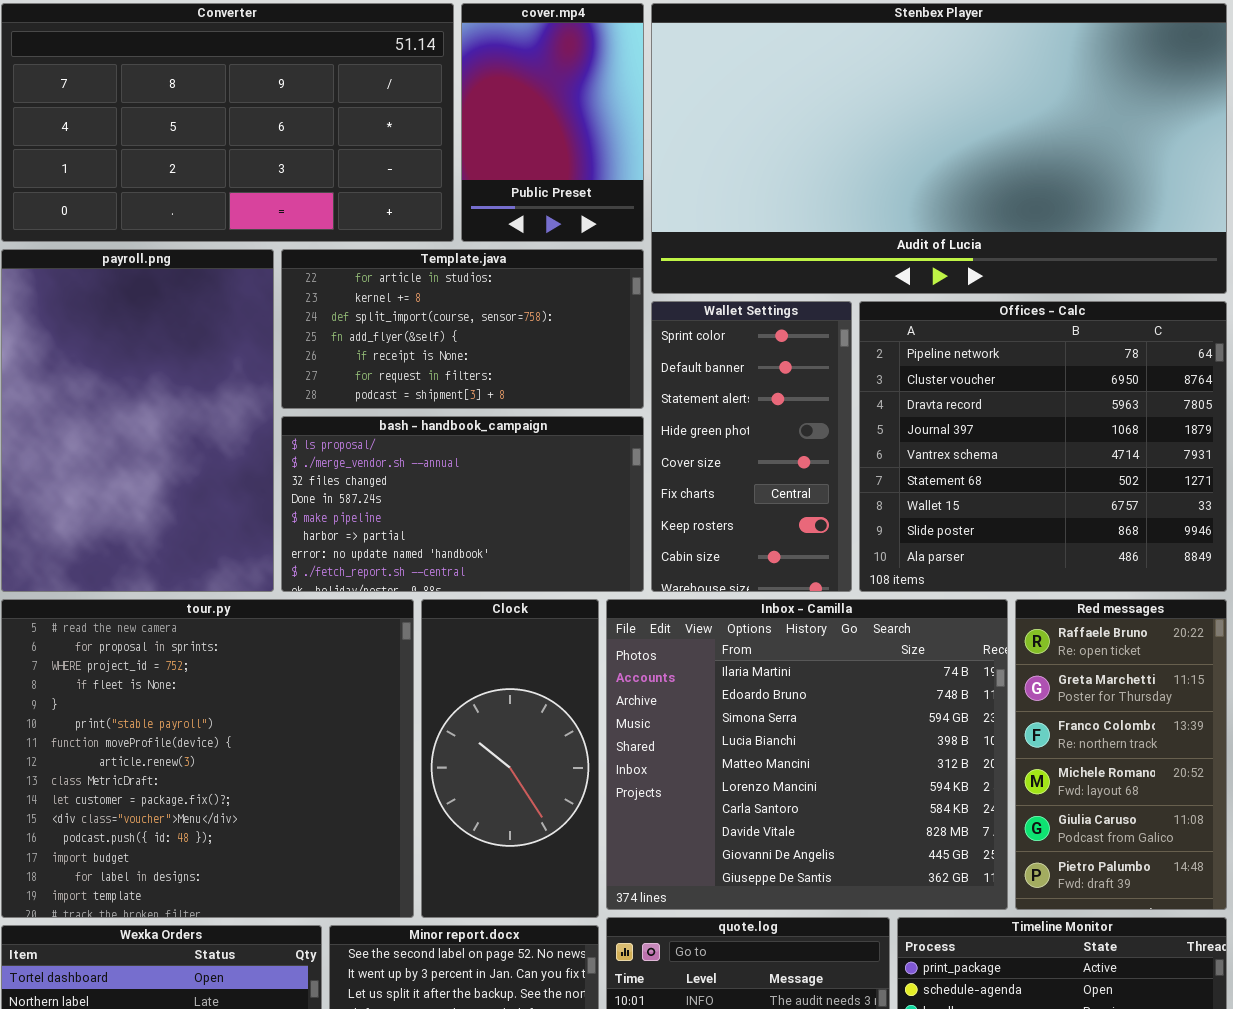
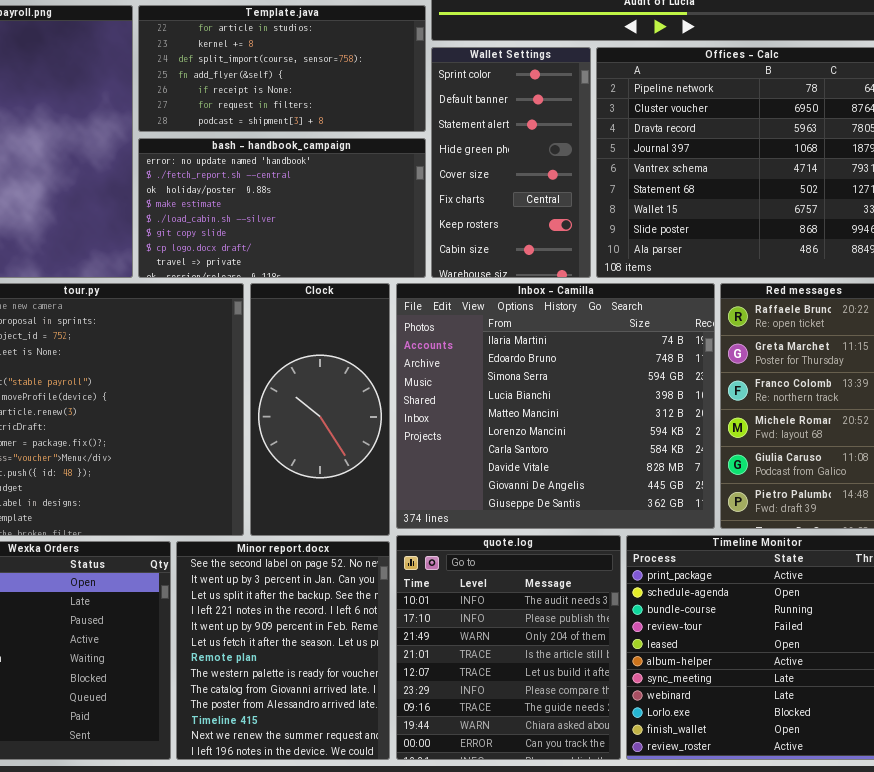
bash - handbook_campaign: [281,416,644,592] -> [138,138,426,278], scrolled down 6 rows

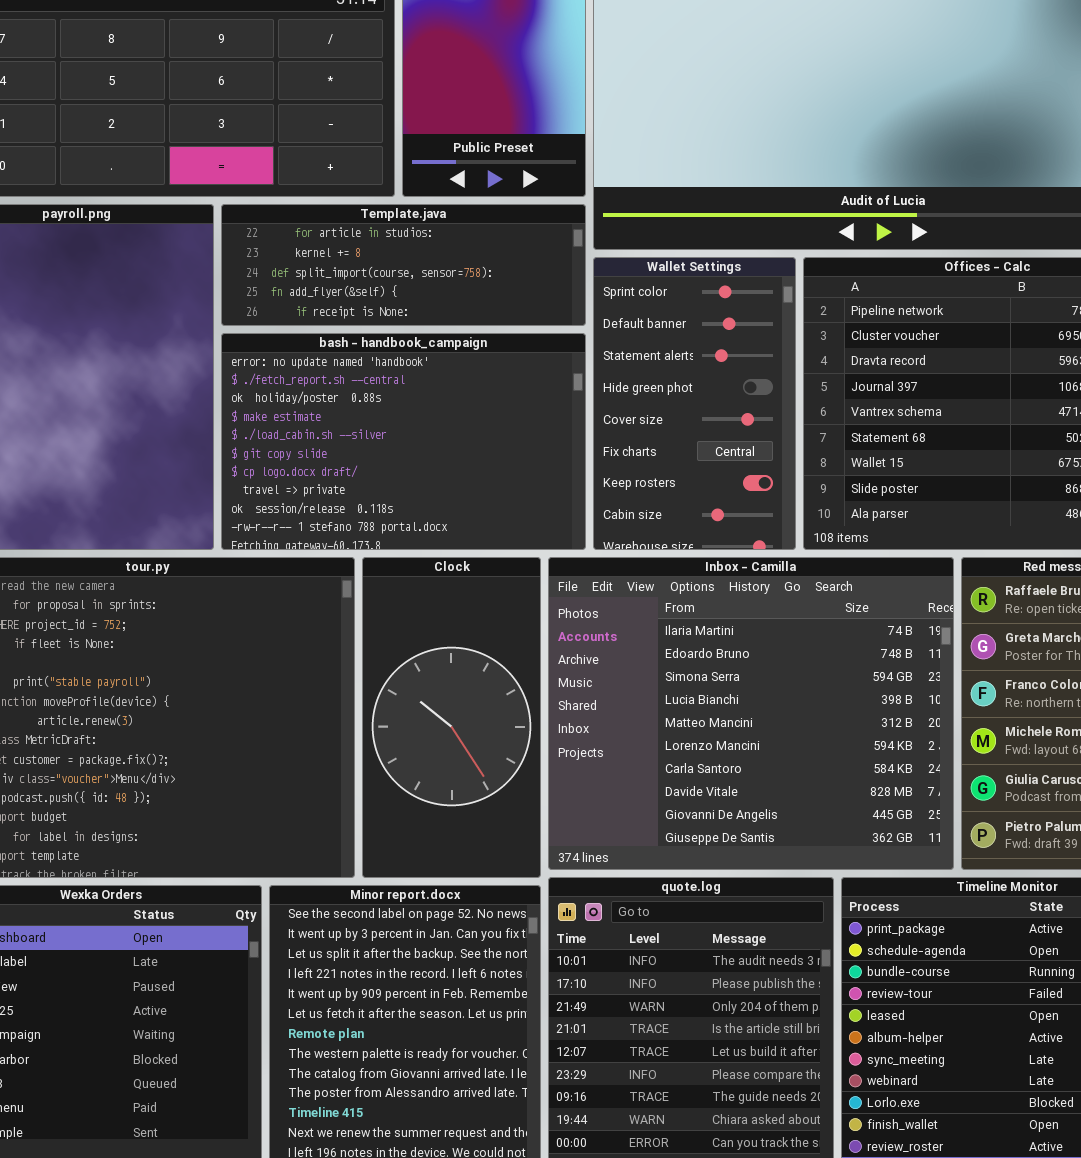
Template.java: [138,5,426,132] -> [221,204,586,326], resized
bash - handbook_campaign: [138,138,426,278] -> [221,333,586,550], resized

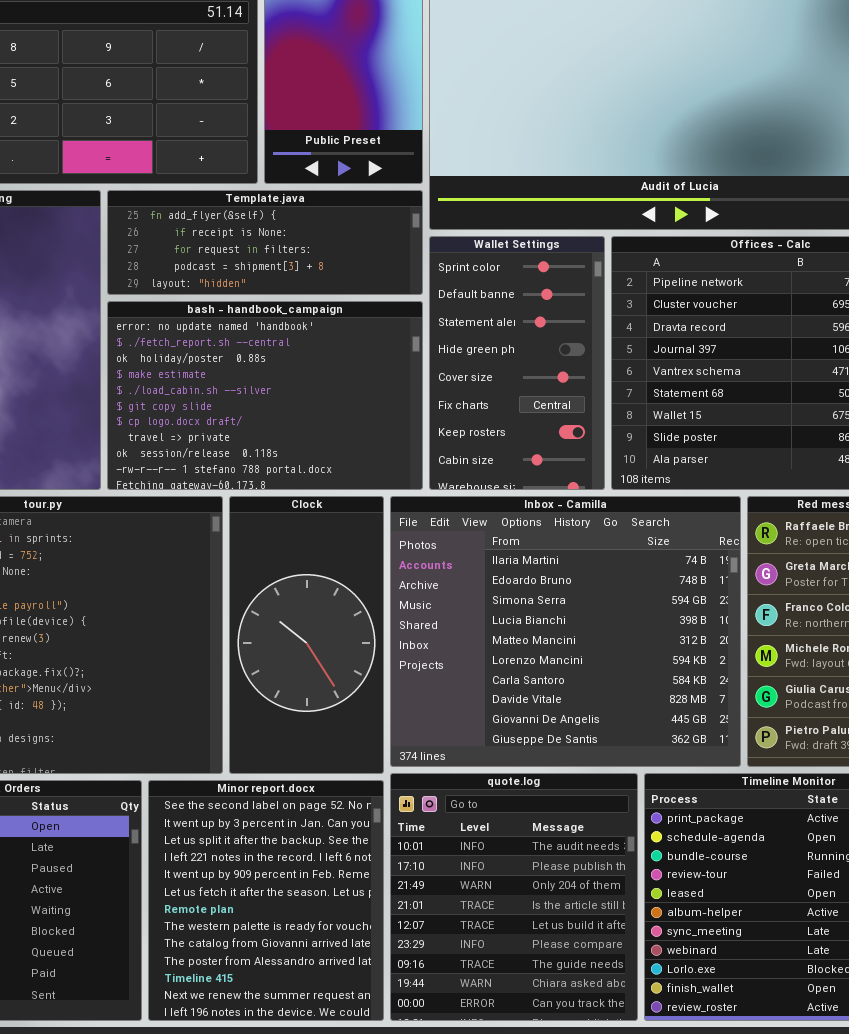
Template.java: [221,204,586,326] -> [107,190,423,295], scrolled down 3 rows

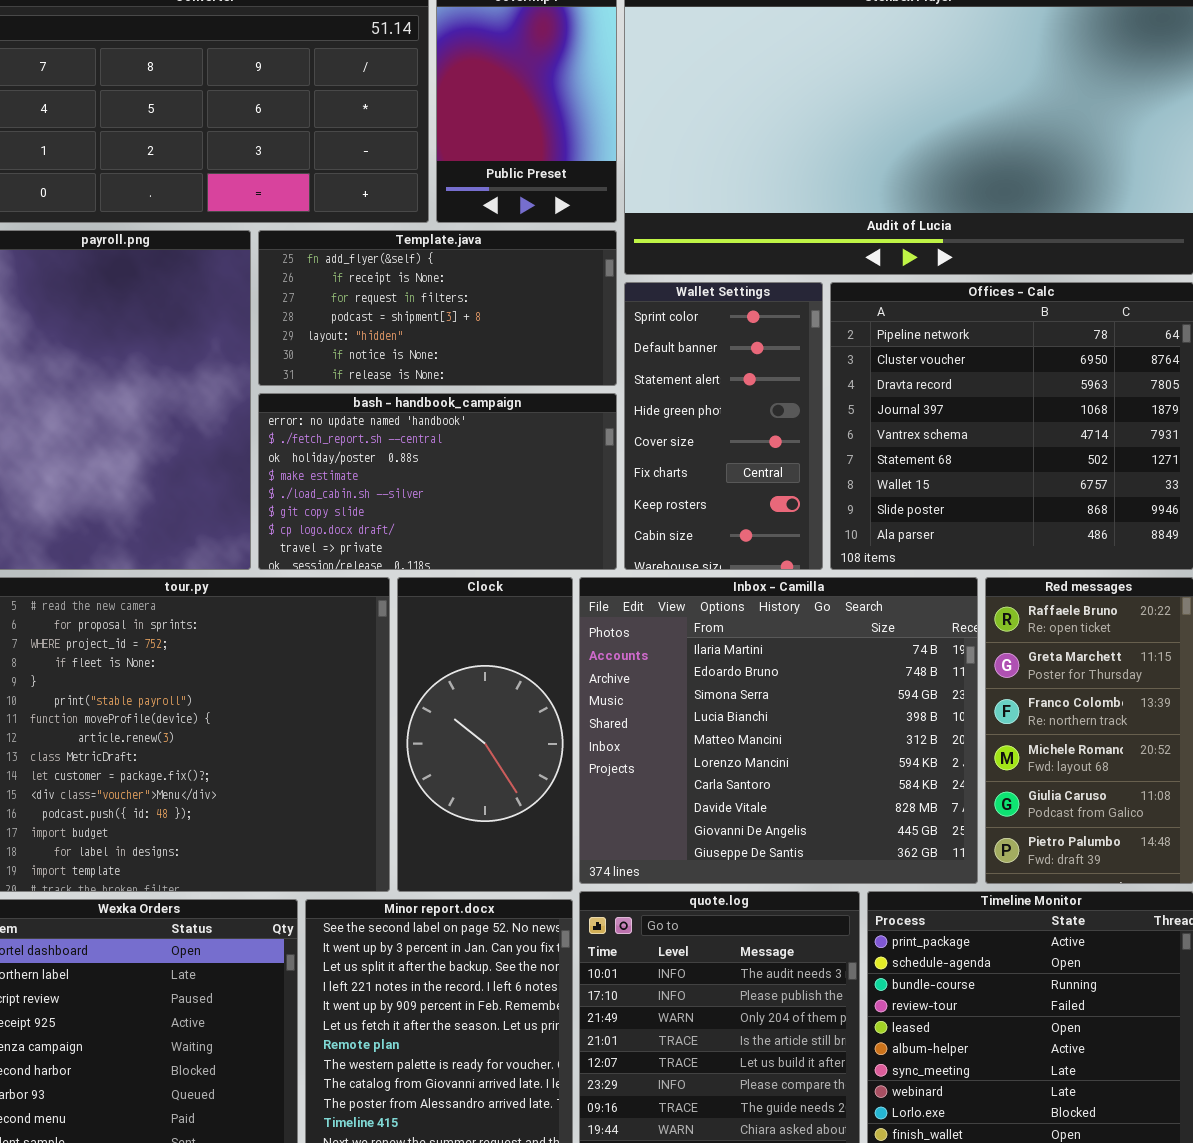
Template.java: [107,190,423,295] -> [258,230,617,386], resized
bash - handbook_campaign: [107,301,423,490] -> [258,393,617,570], resized

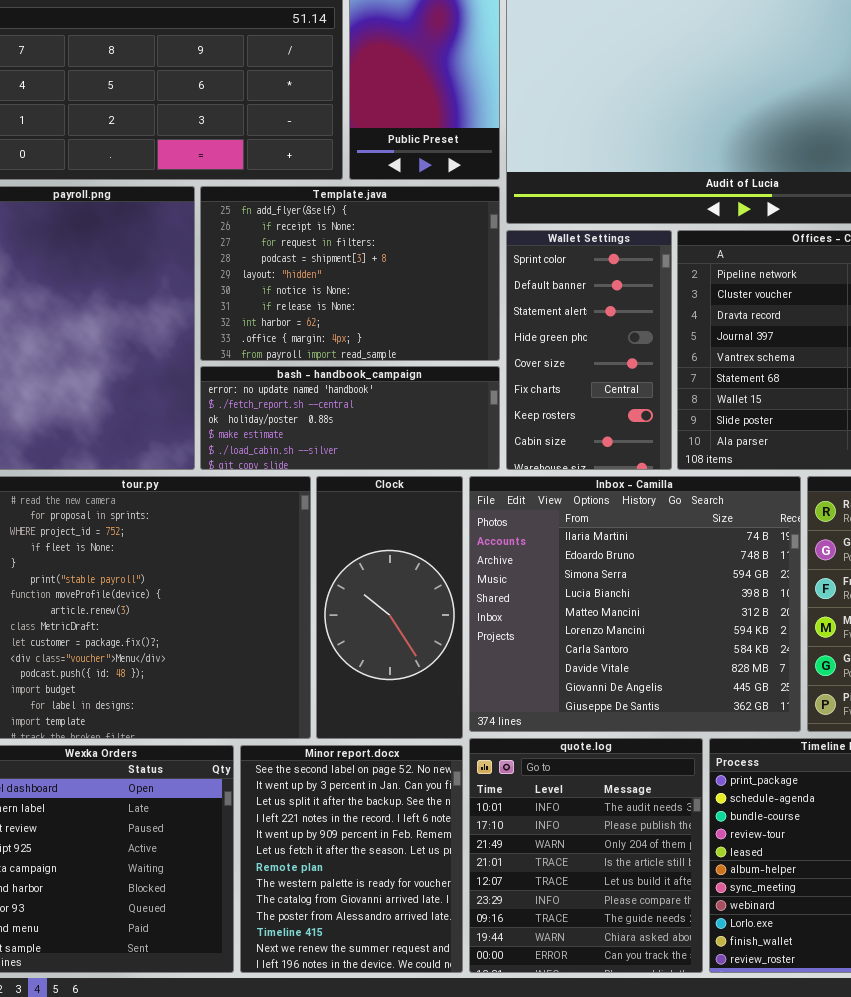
Template.java: [258,230,617,386] -> [200,186,500,361], resized
bash - handbook_campaign: [258,393,617,570] -> [200,366,500,470], resized

